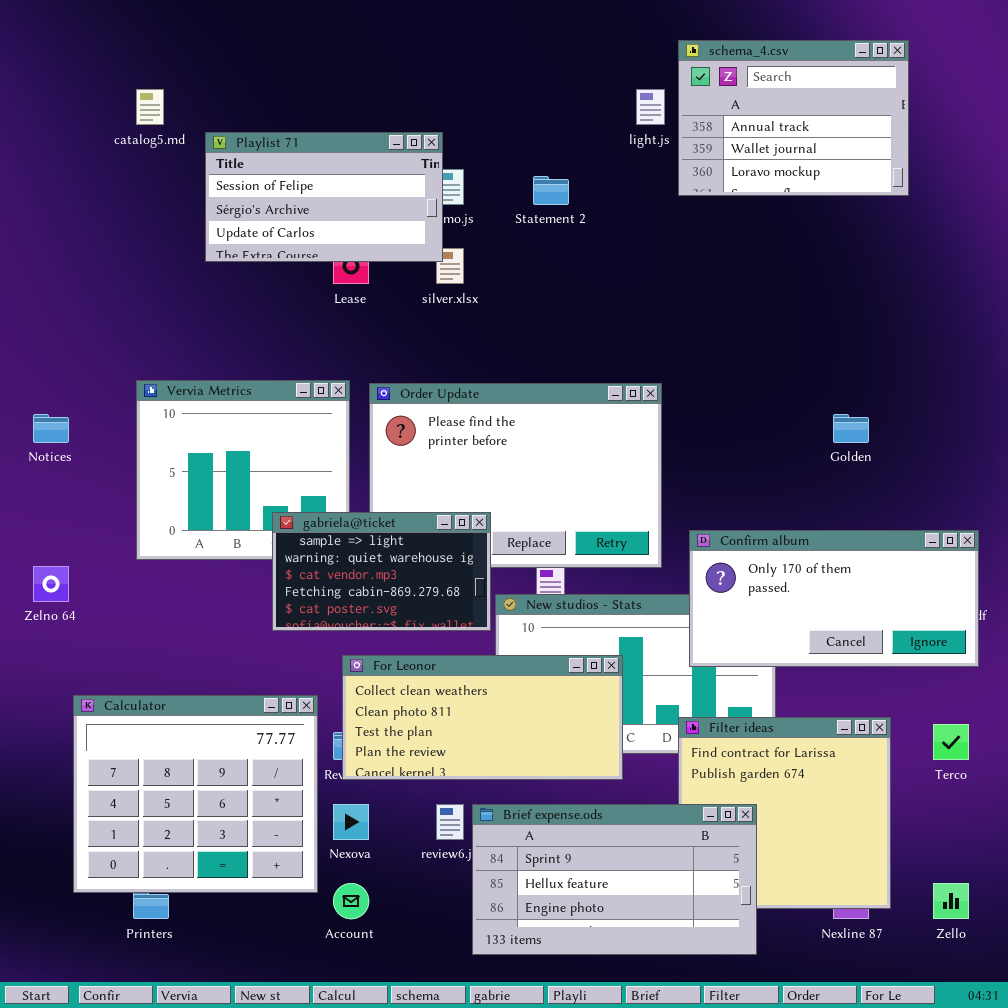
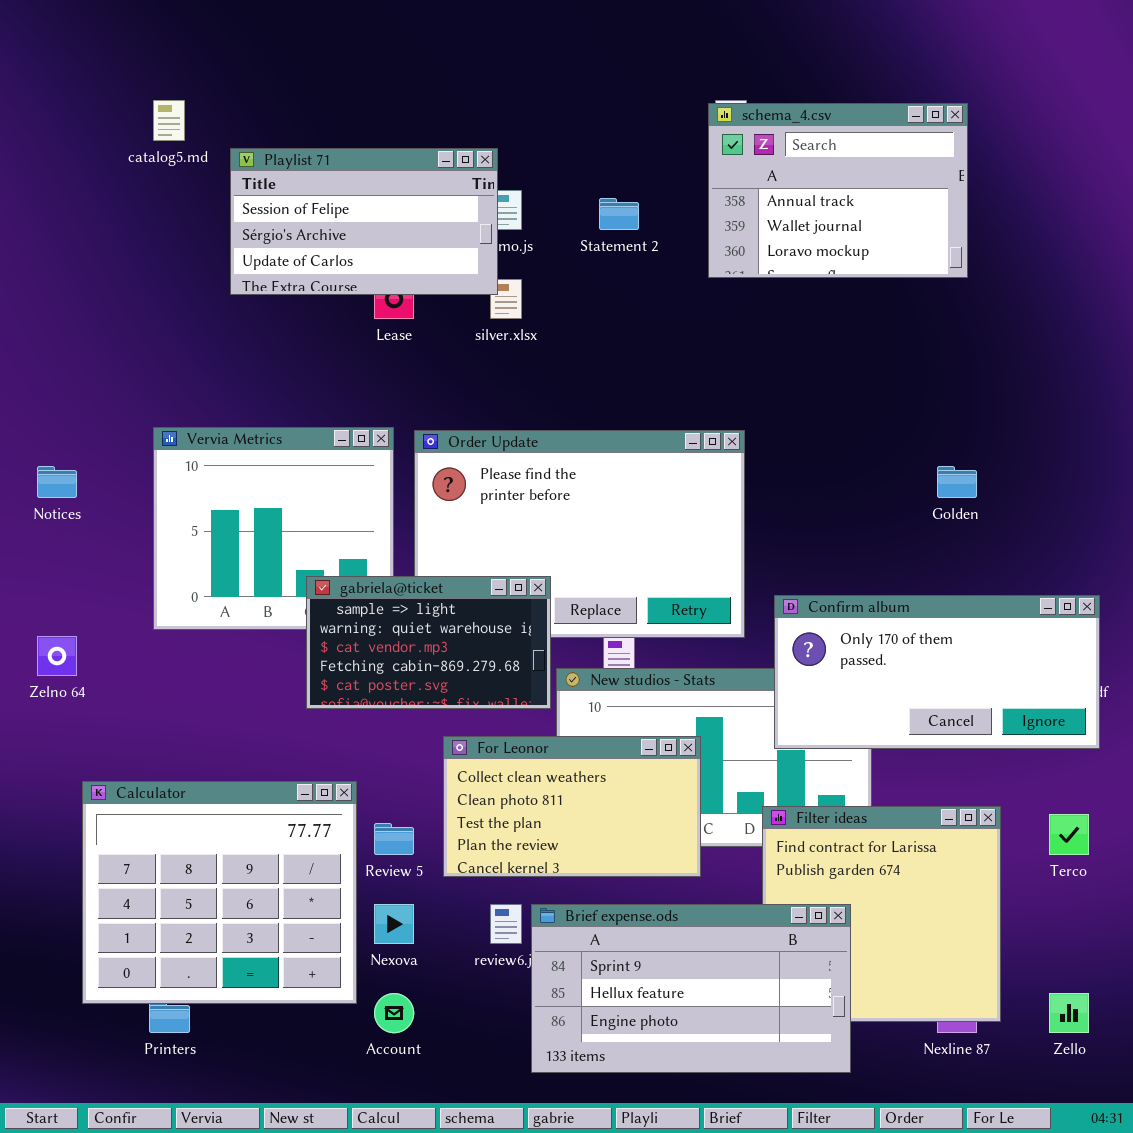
schema_4.csv: [678,40,909,196] -> [708,103,968,278], moved
For Leonor: [342,655,623,780] -> [443,736,701,877], resized

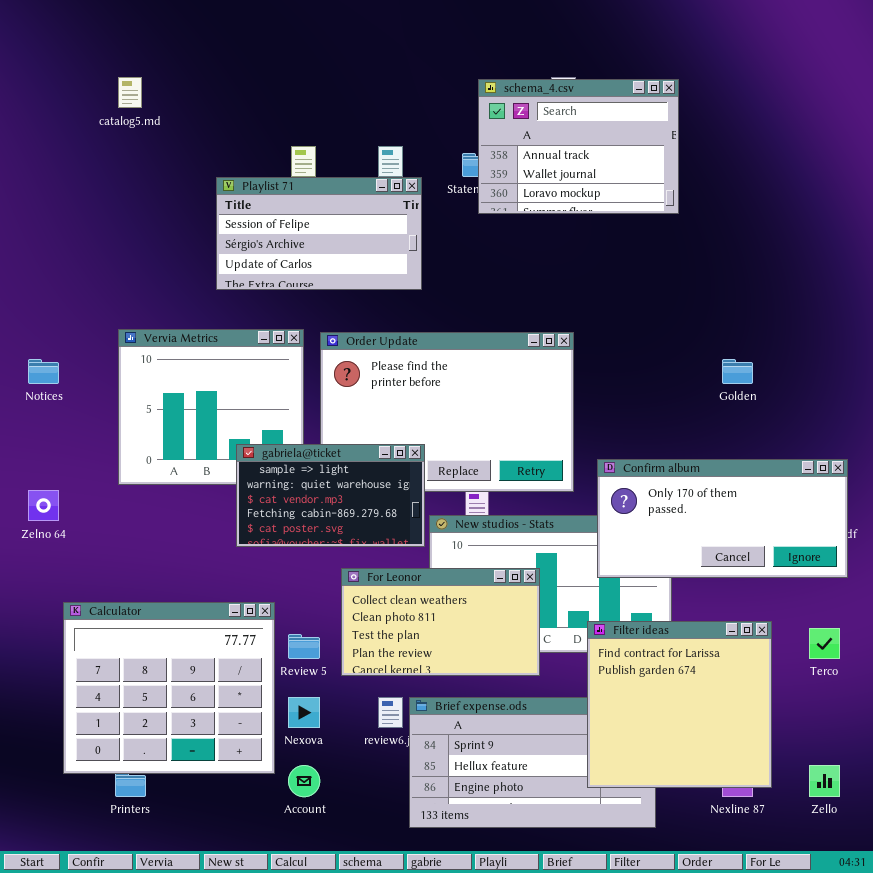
schema_4.csv: [708,103,968,278] -> [478,79,679,214], moved
Playlist 71: [230,148,498,295] -> [216,177,422,290], moved
Filter ideas: [762,806,1001,1022] -> [587,621,772,788], raised

